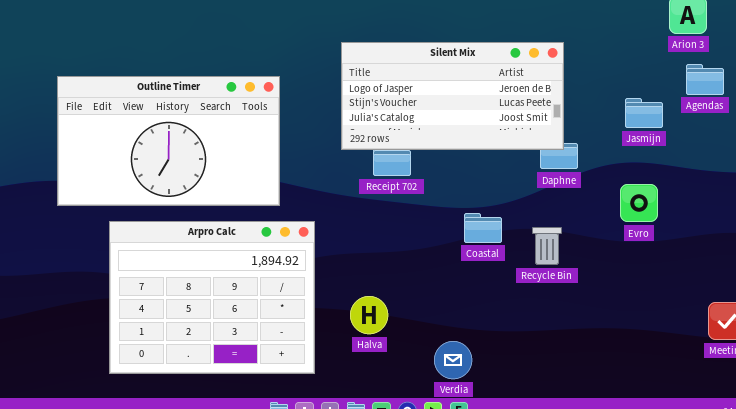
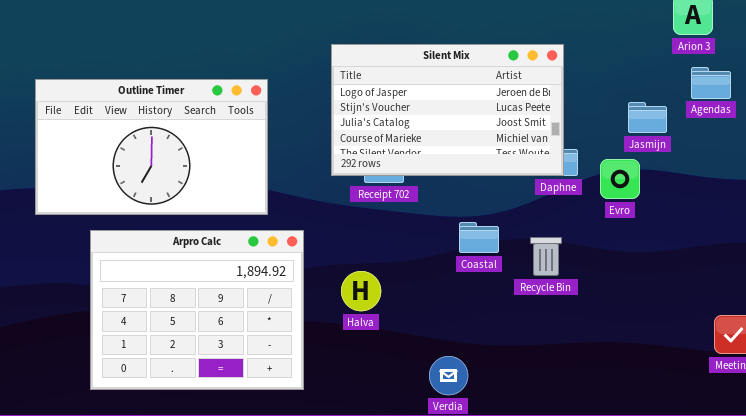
Silent Mix: [341,42,564,150] -> [331,44,564,176], resized
Evro: [620,184,658,222] -> [600,159,640,199], moved
Halva: [350,296,388,334] -> [341,271,381,311], moved

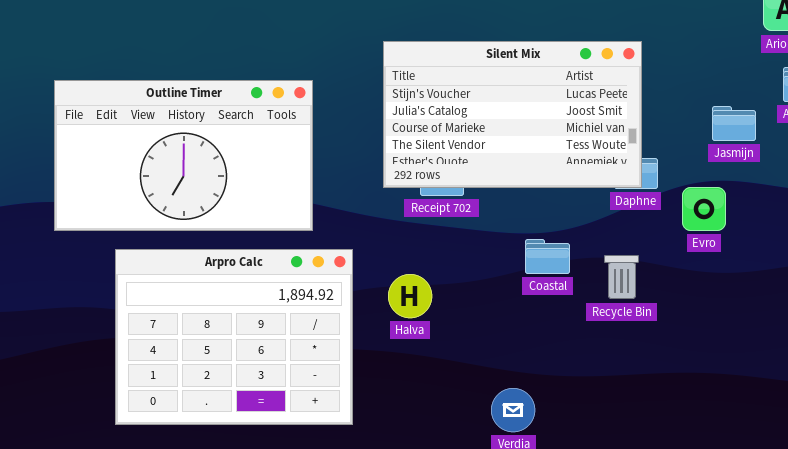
Silent Mix: [331,44,564,176] -> [383,41,642,188], scrolled down 1 row
Evro: [600,159,640,199] -> [682,187,726,231], moved
Halva: [341,271,381,311] -> [388,274,432,318], moved

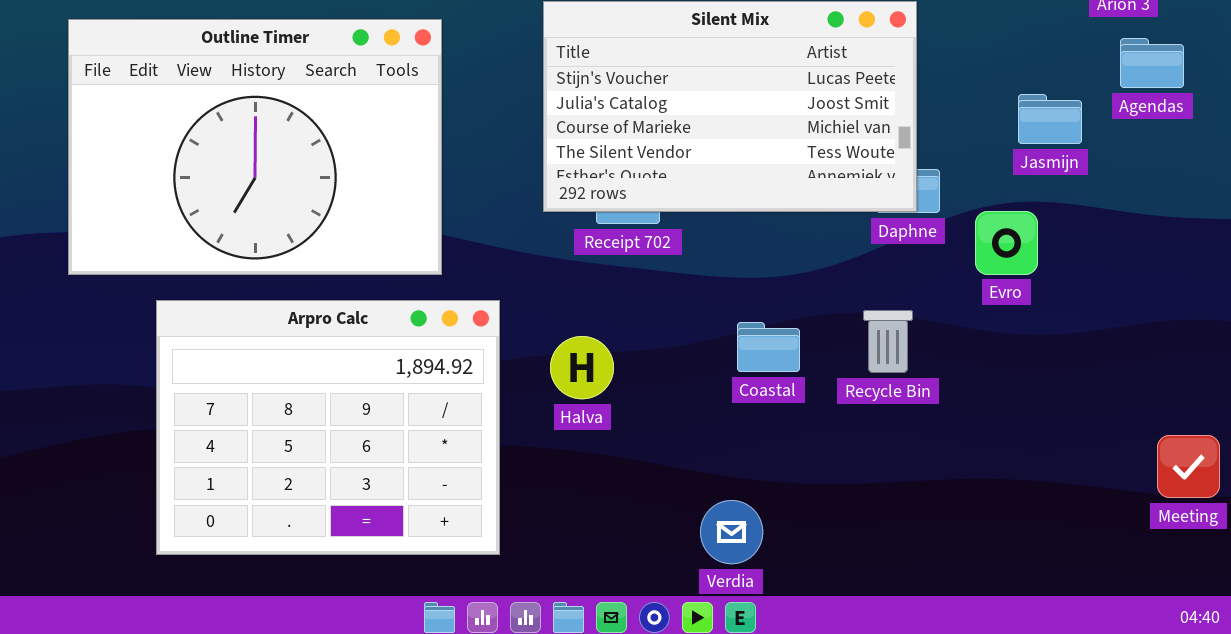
Outline Timer: [54,80,313,231] -> [68,19,442,275], resized
Coastal: [525,239,570,274] -> [737,322,800,372], moved

